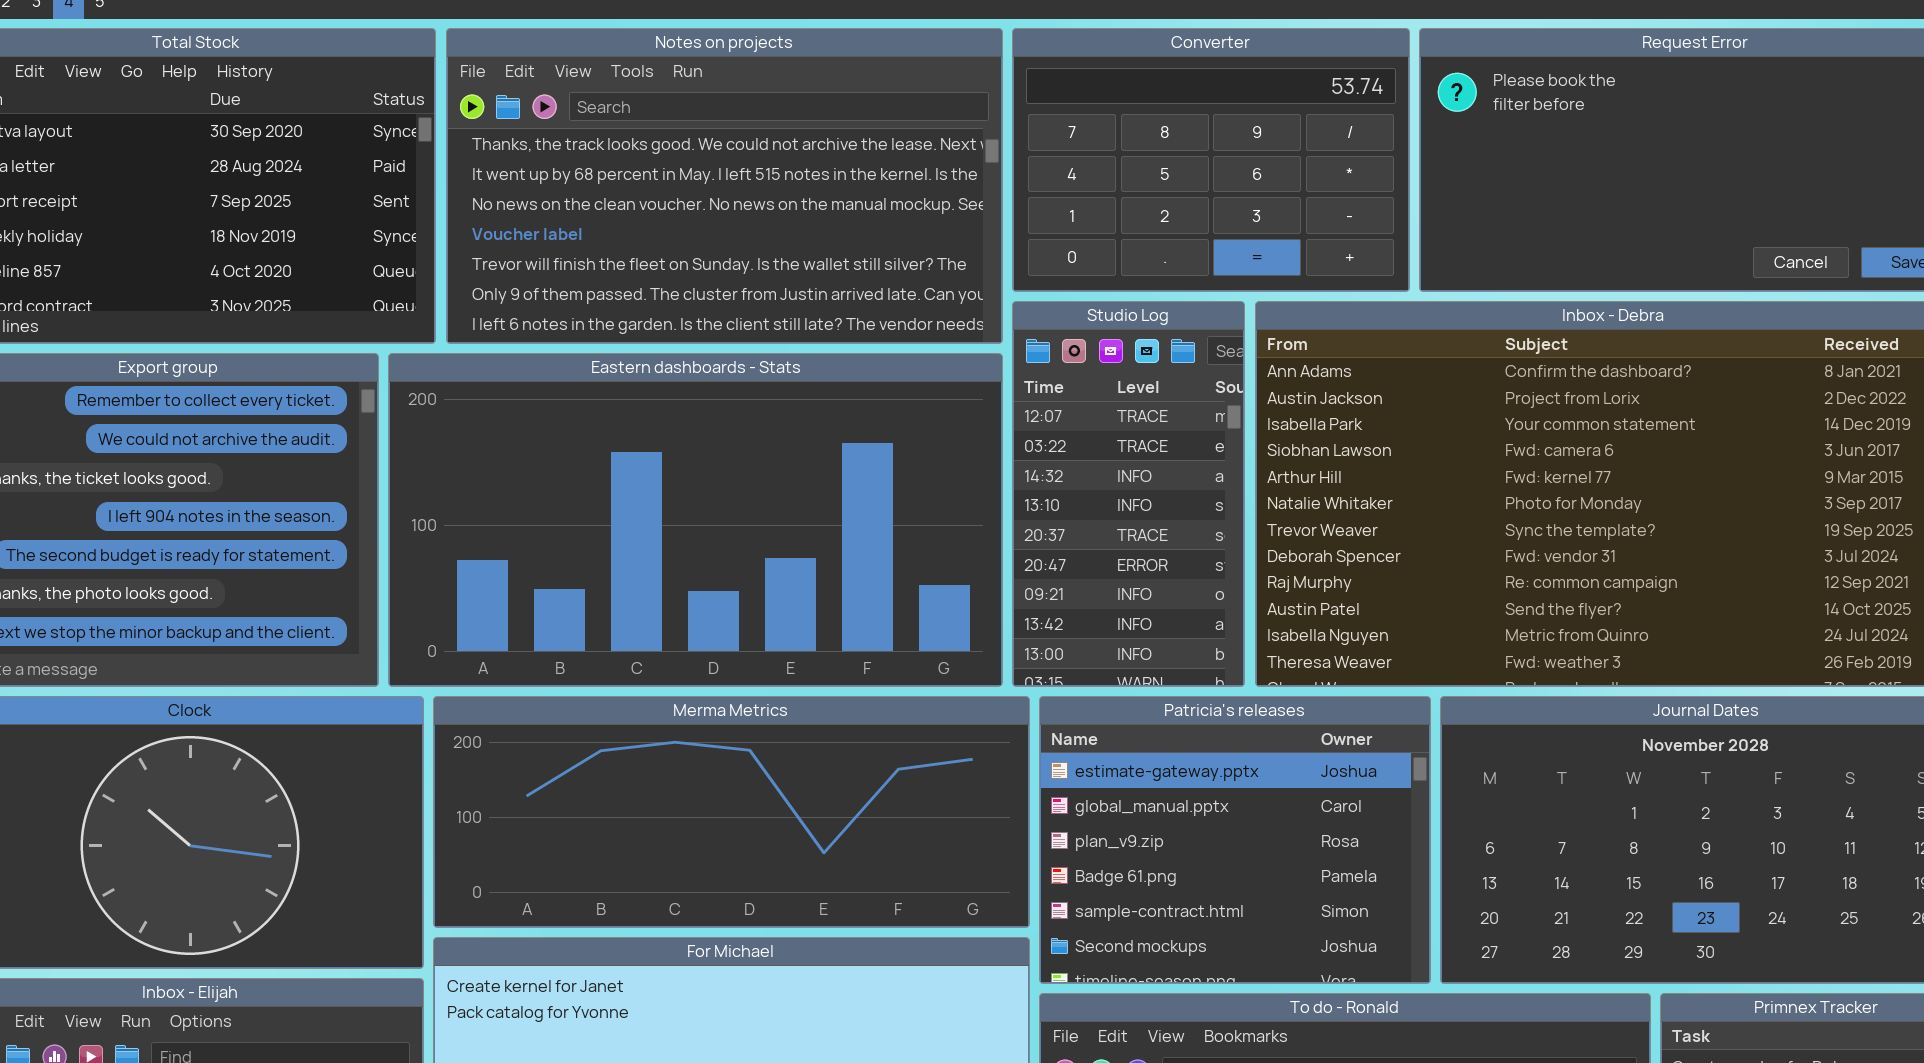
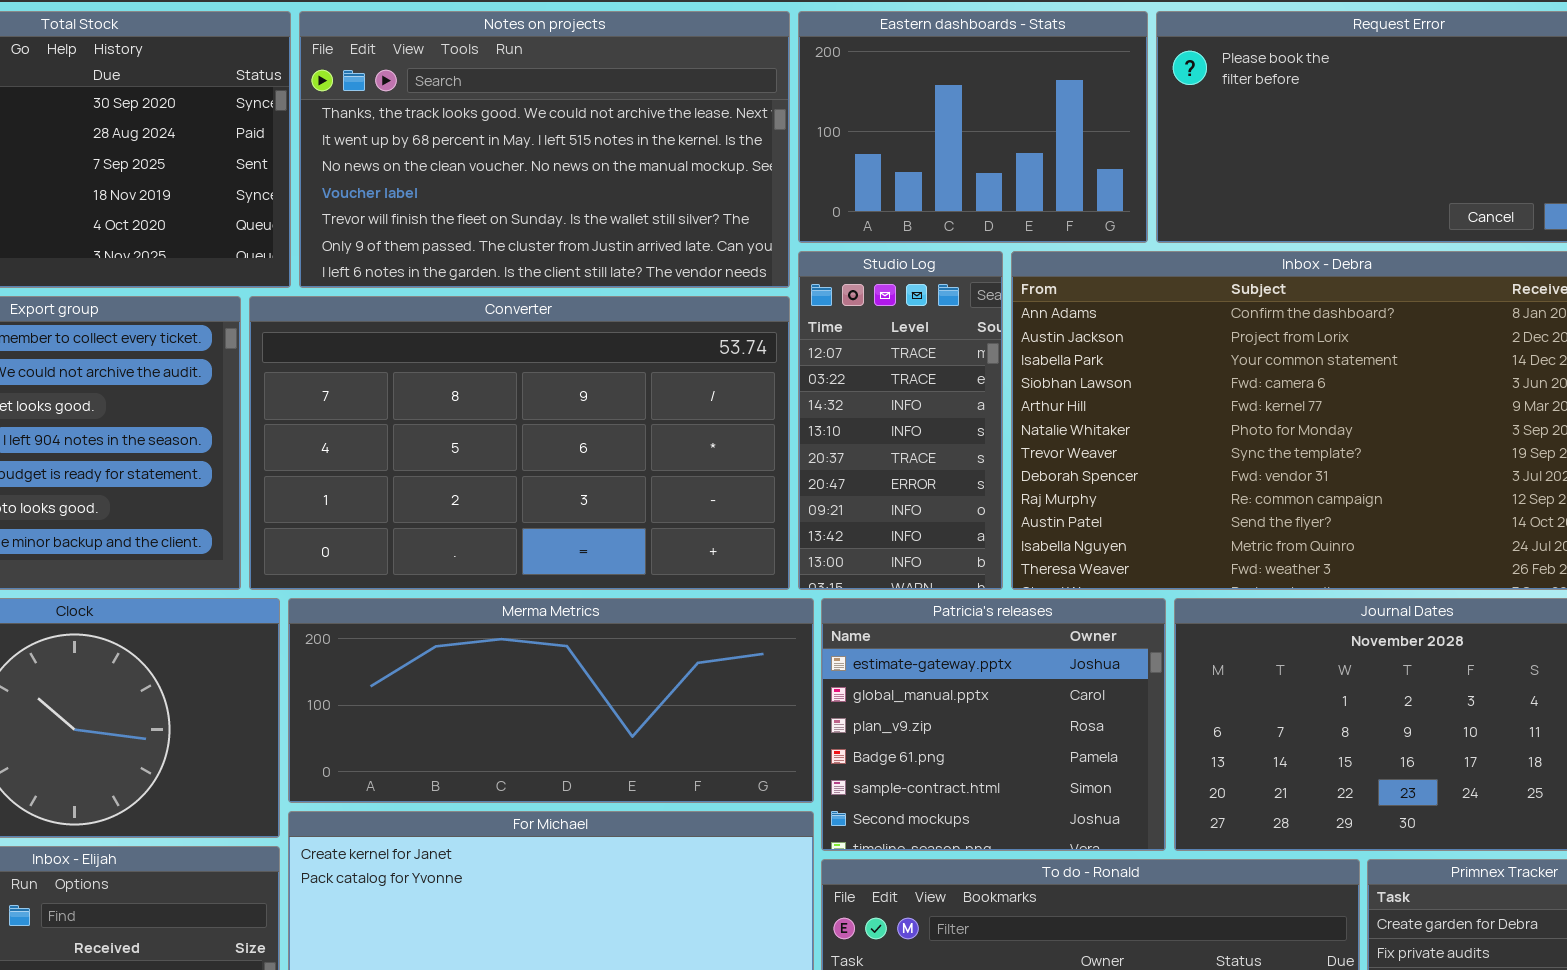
Converter: [1012,28,1410,292] -> [249,296,790,590], moved, resized
Eastern dashboards - Stats: [388,353,1003,687] -> [798,11,1148,243], moved, resized

